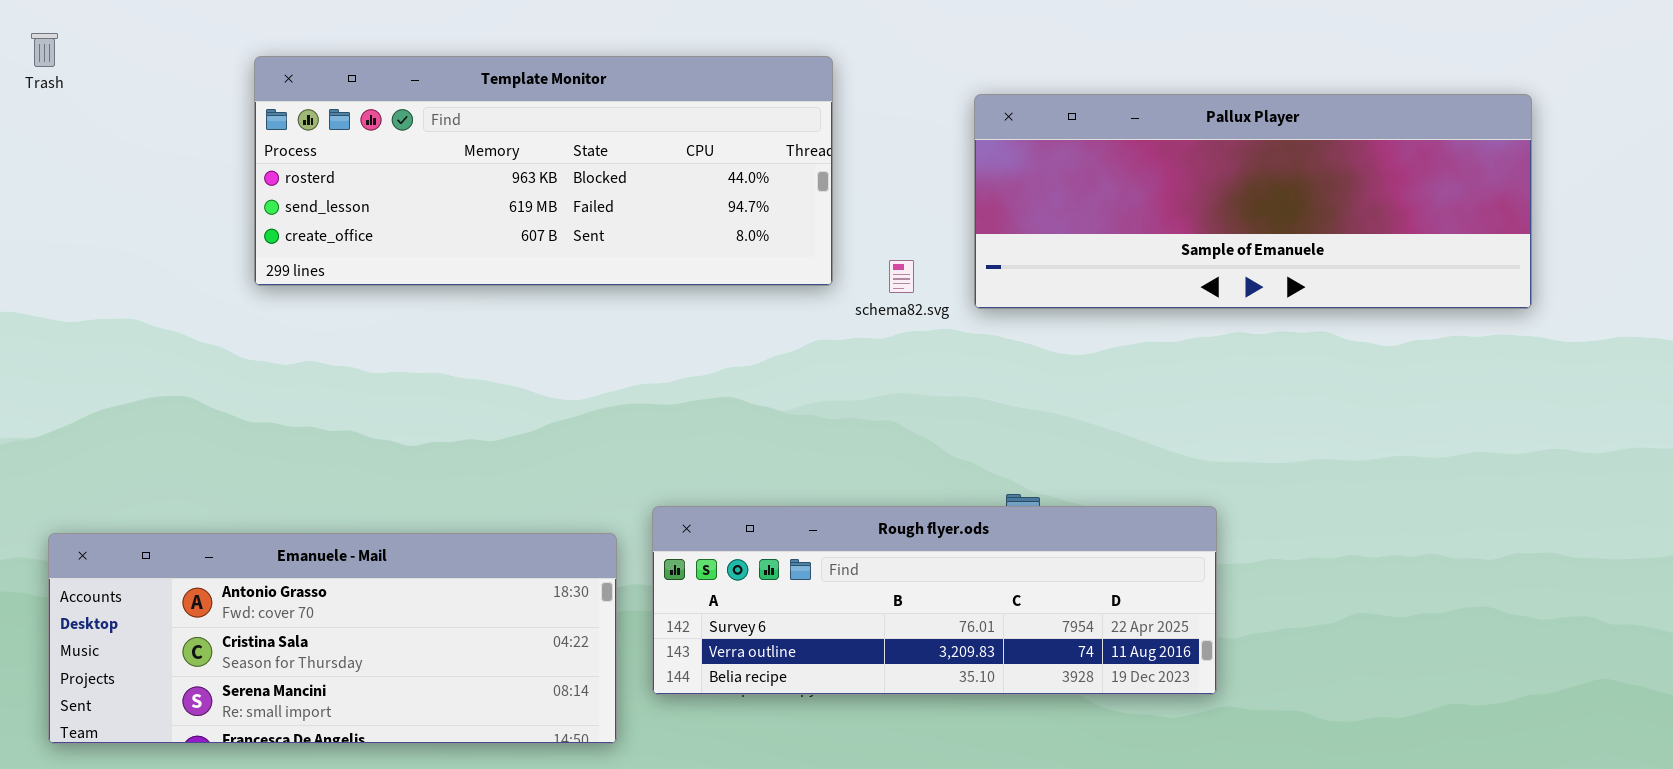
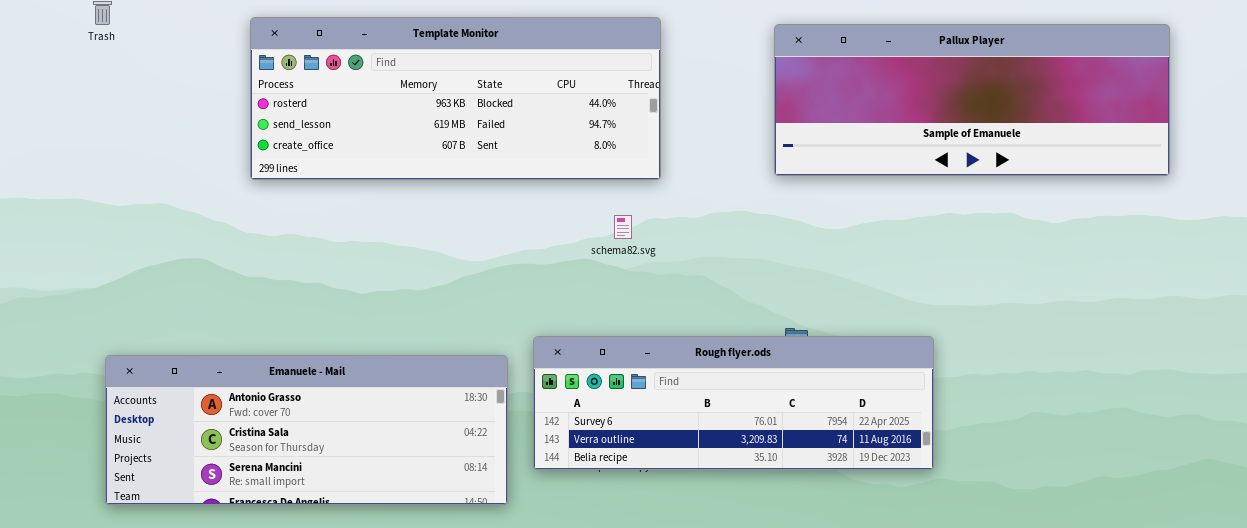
Pallux Player: [974,94,1532,309] -> [774,24,1170,176], moved
schema82.svg: [889,260,914,293] -> [614,215,632,239], moved

